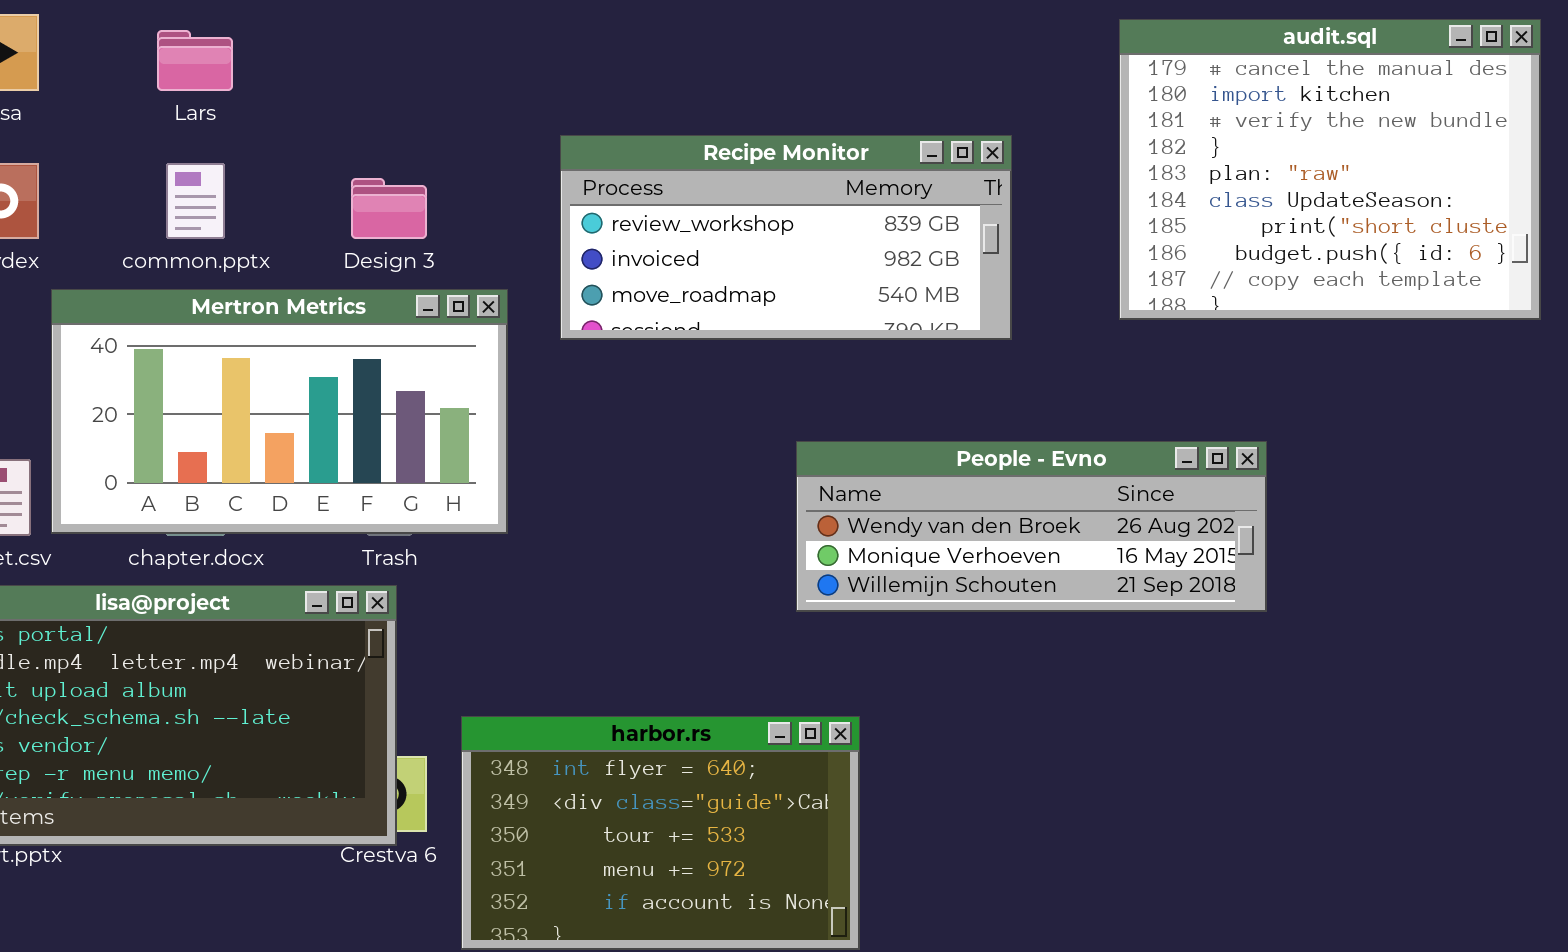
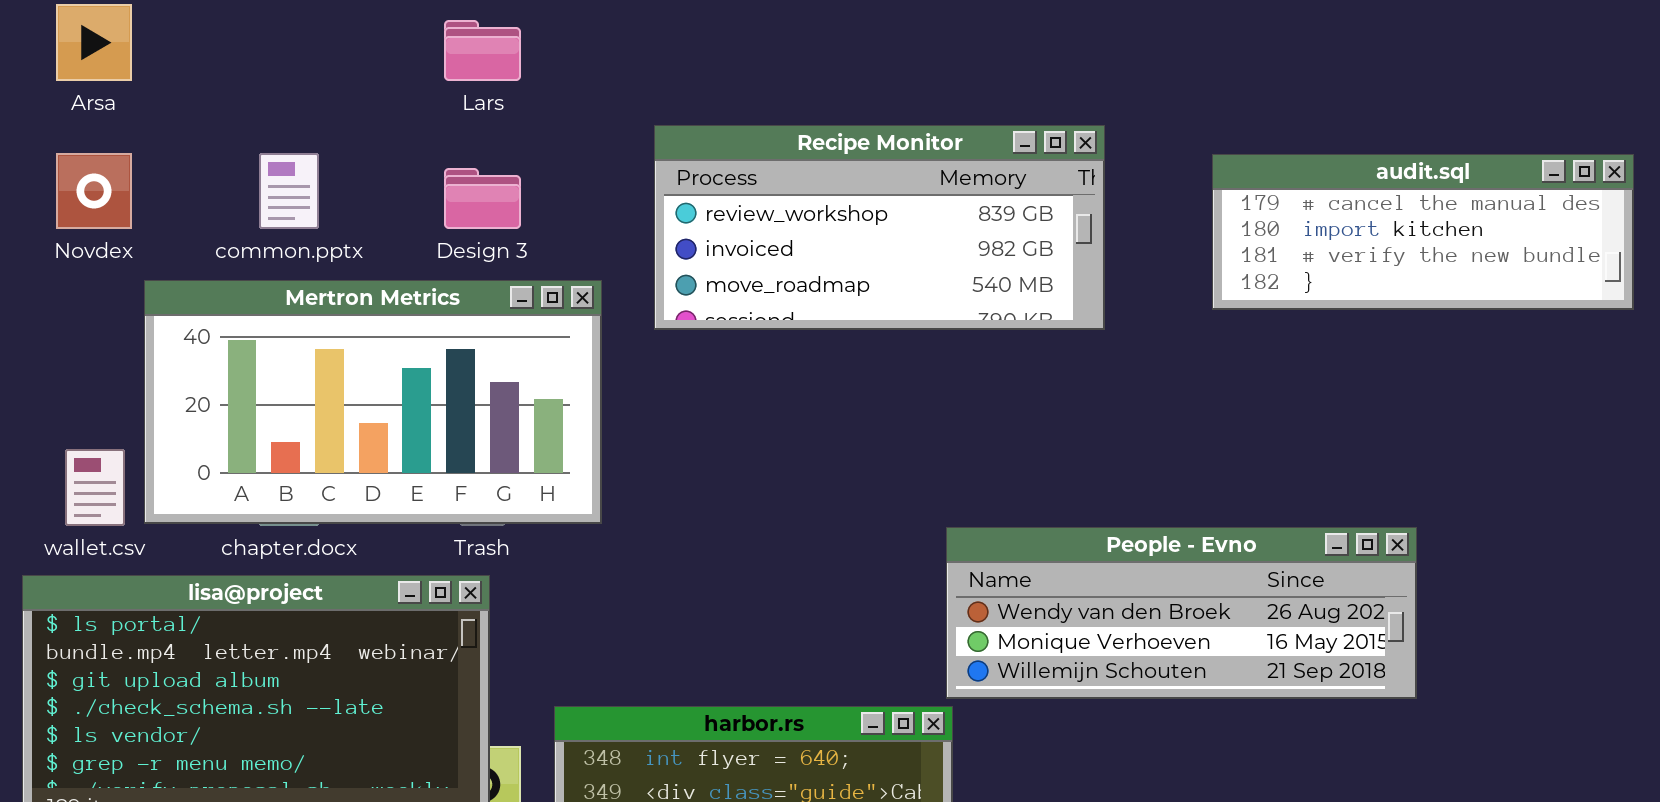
audit.sql: [1119,19,1541,320] -> [1212,154,1634,310], resized
Lars: [157,30,233,91] -> [444,20,521,81], moved
People - Evno: [796,441,1267,612] -> [946,527,1417,699], moved

